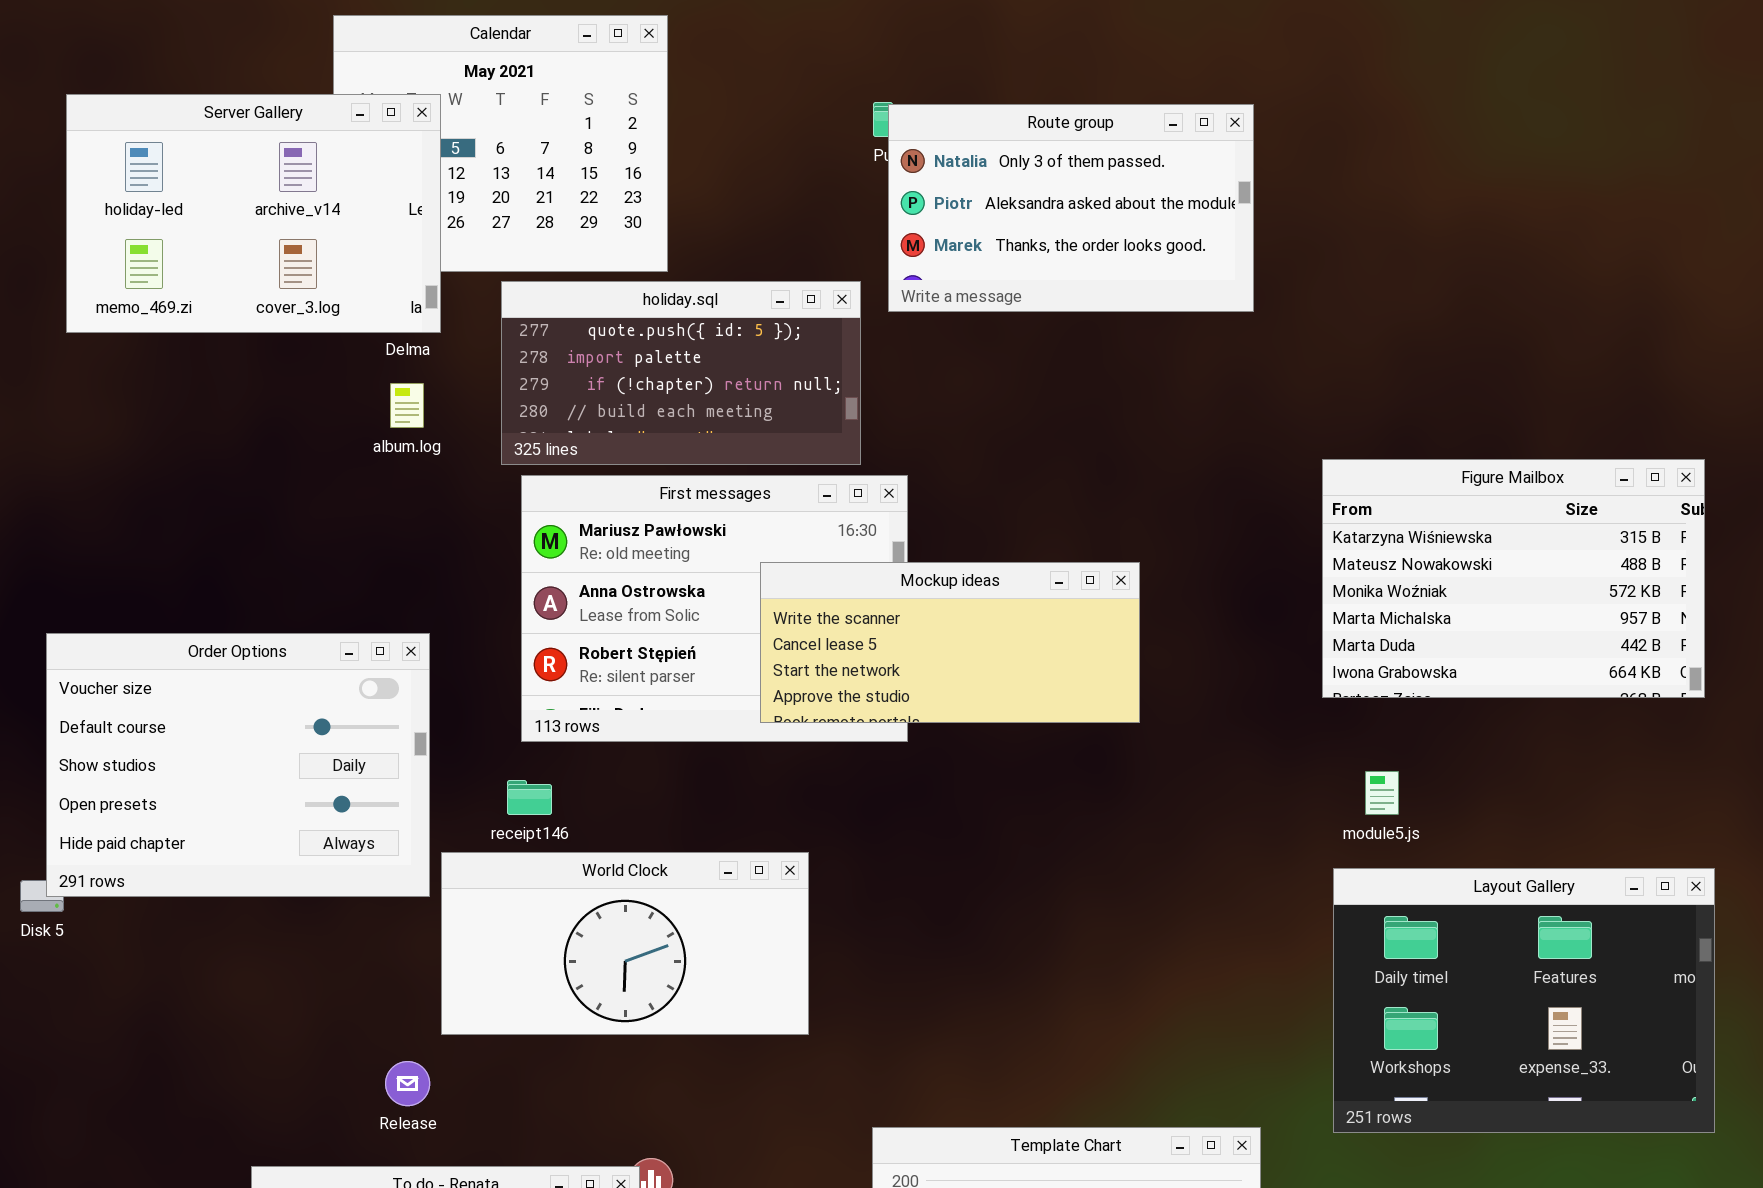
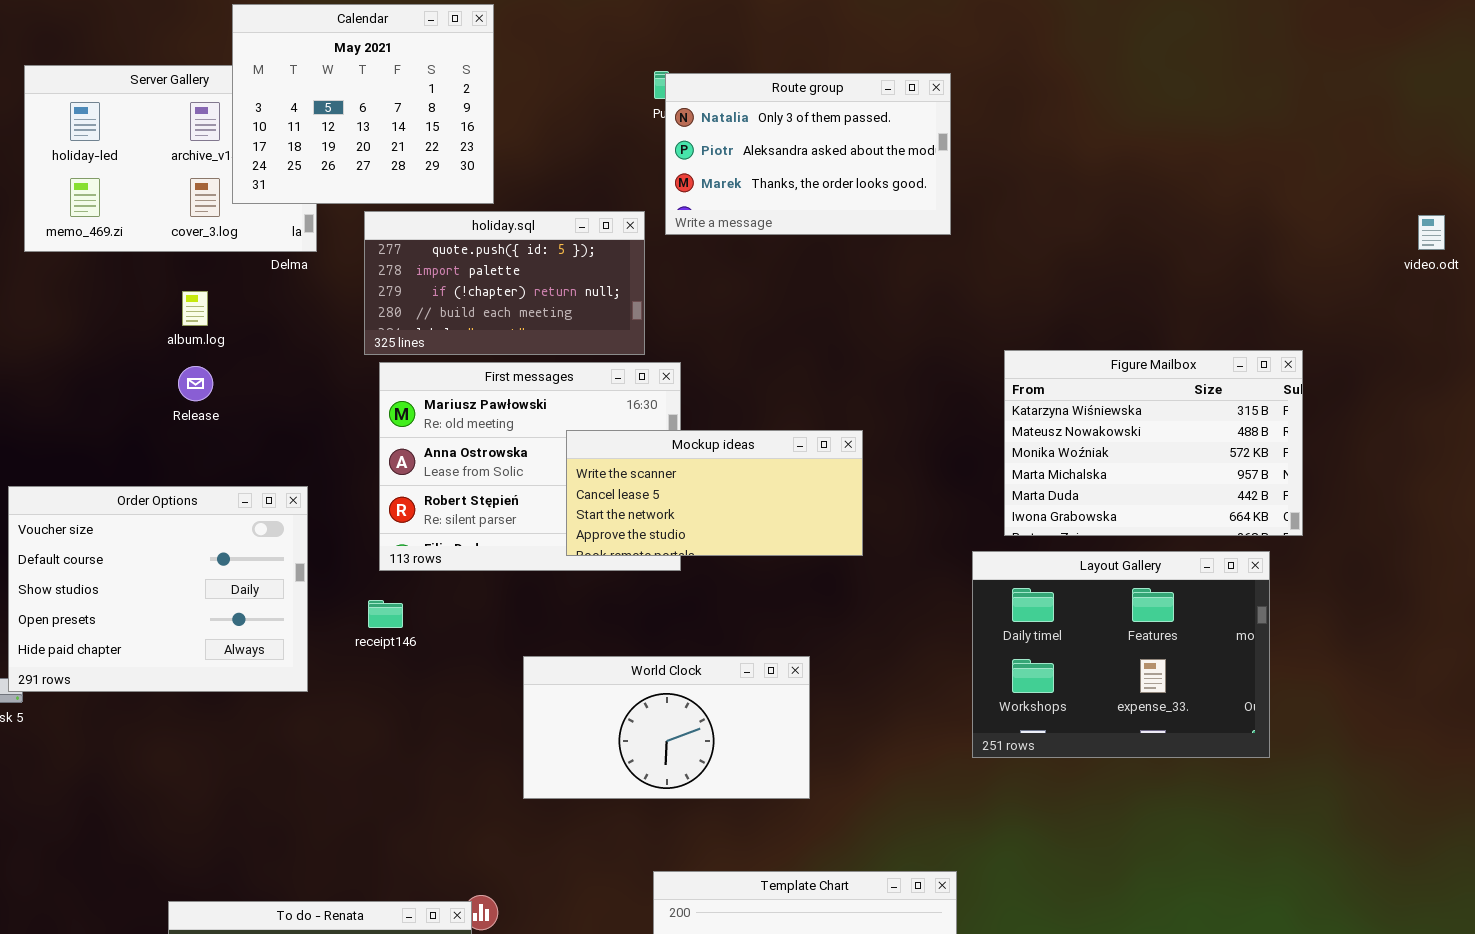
Calendar: [333,15,668,272] -> [232,4,494,204], raised
album.log: [390,383,424,428] -> [182,291,208,326], moved
World Clock: [441,852,809,1035] -> [523,656,810,799], moved
Layout Gallery: [1333,868,1715,1133] -> [972,551,1270,758], moved
Release: [385,1061,430,1106] -> [178,366,213,401], moved

